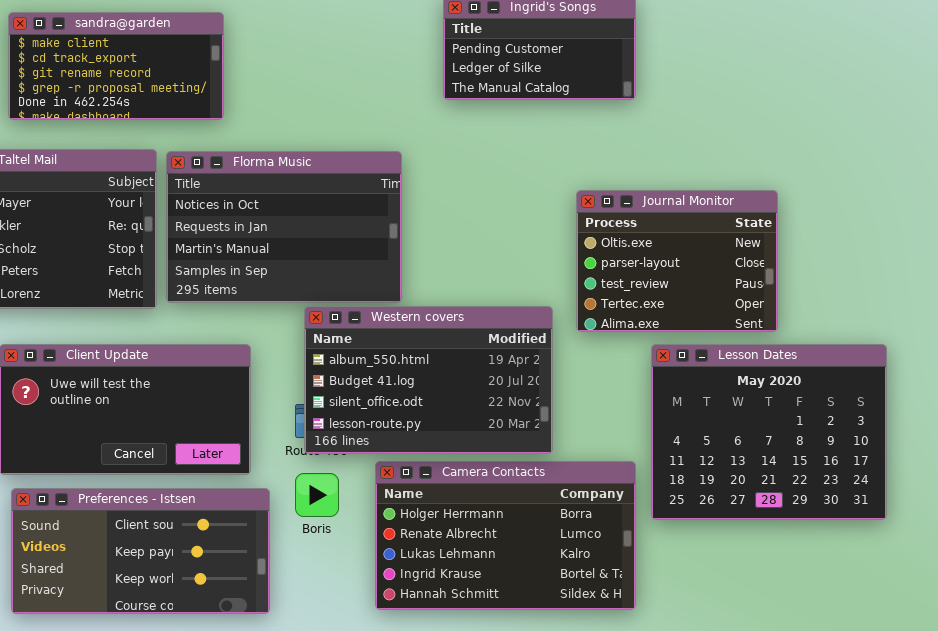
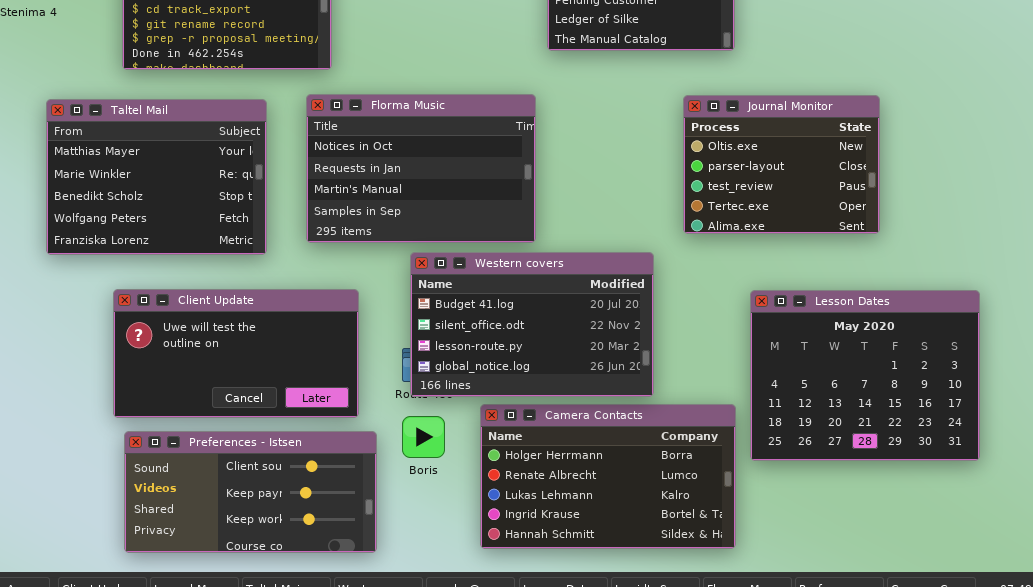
Florma Music: [166,151,402,303] -> [306,94,536,243], moved
Journal Monitor: [576,190,778,332] -> [683,95,880,234], moved
Western covers: [304,306,553,454] -> [410,252,654,397], scrolled down 1 row

